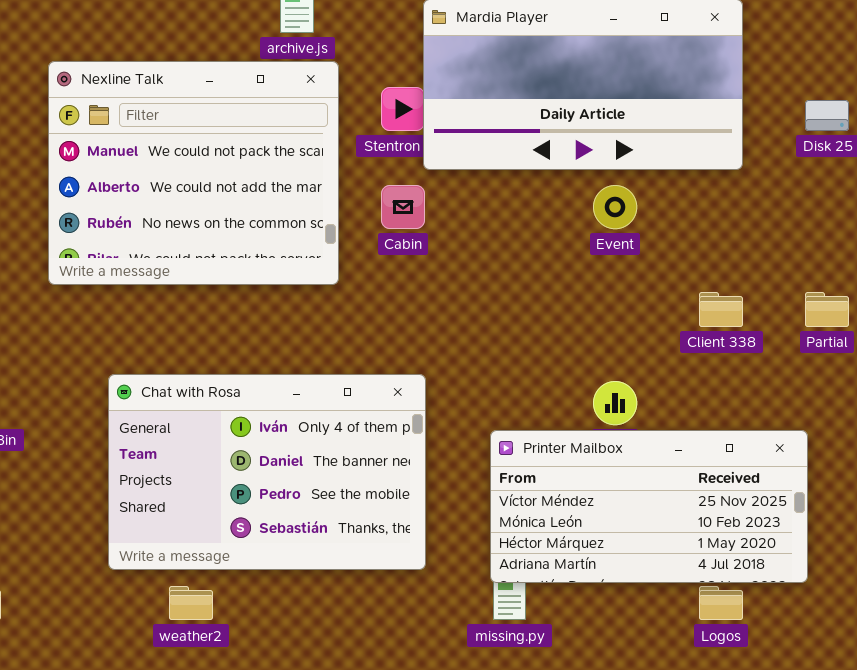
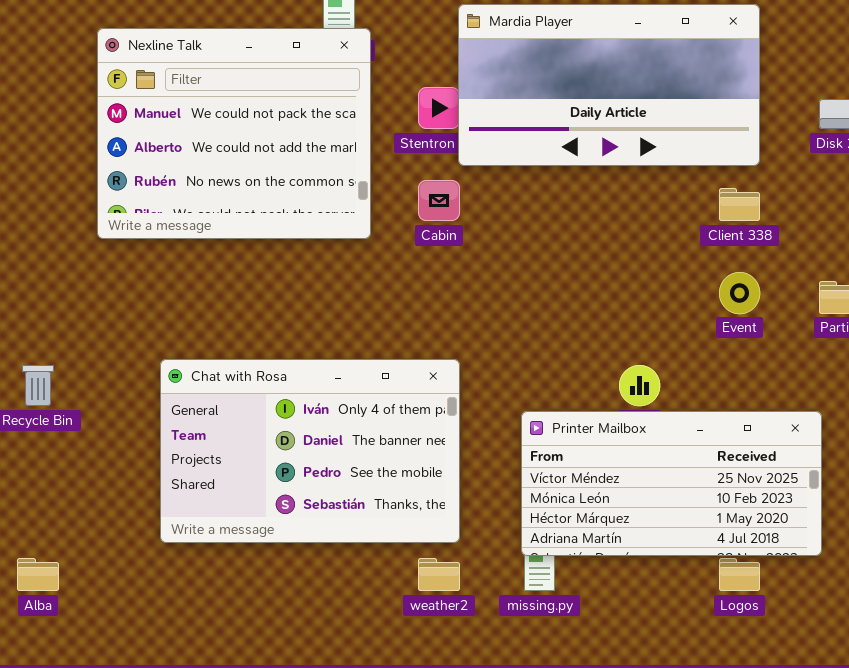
Nexline Talk: [48,61,339,285] -> [97,28,371,239], moved
Event: [593,185,637,229] -> [719,272,760,314], moved
Client 338: [699,292,743,327] -> [719,188,760,221], moved
weather2: [169,586,213,620] -> [418,558,460,591], moved

